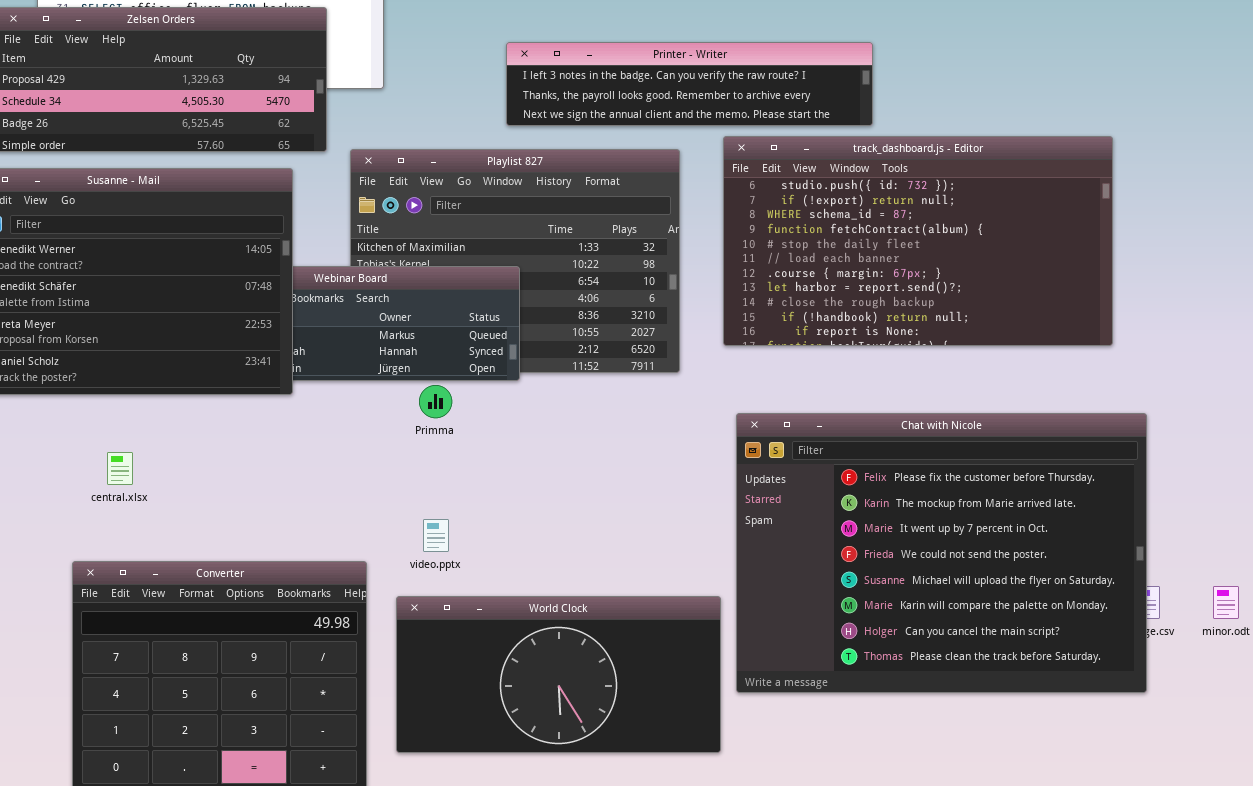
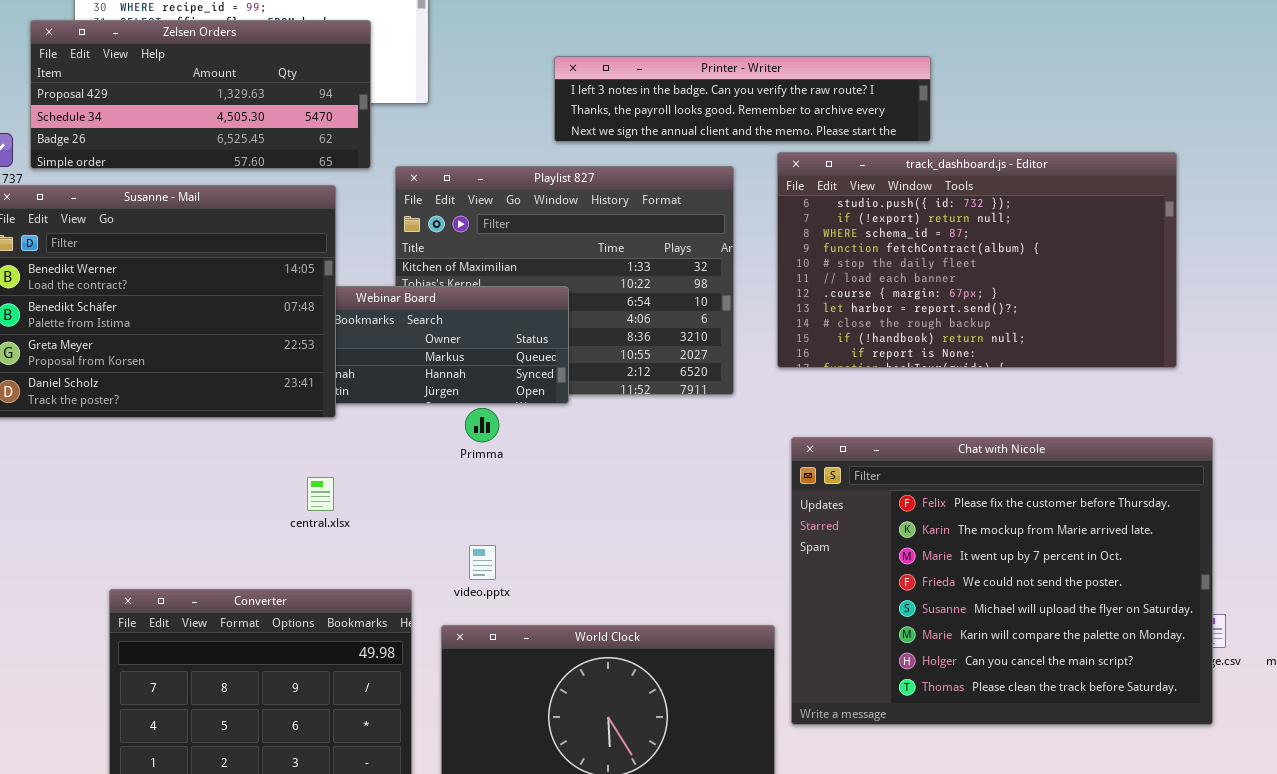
central.xlsx: [107,452,133,485] -> [307,477,334,511], moved

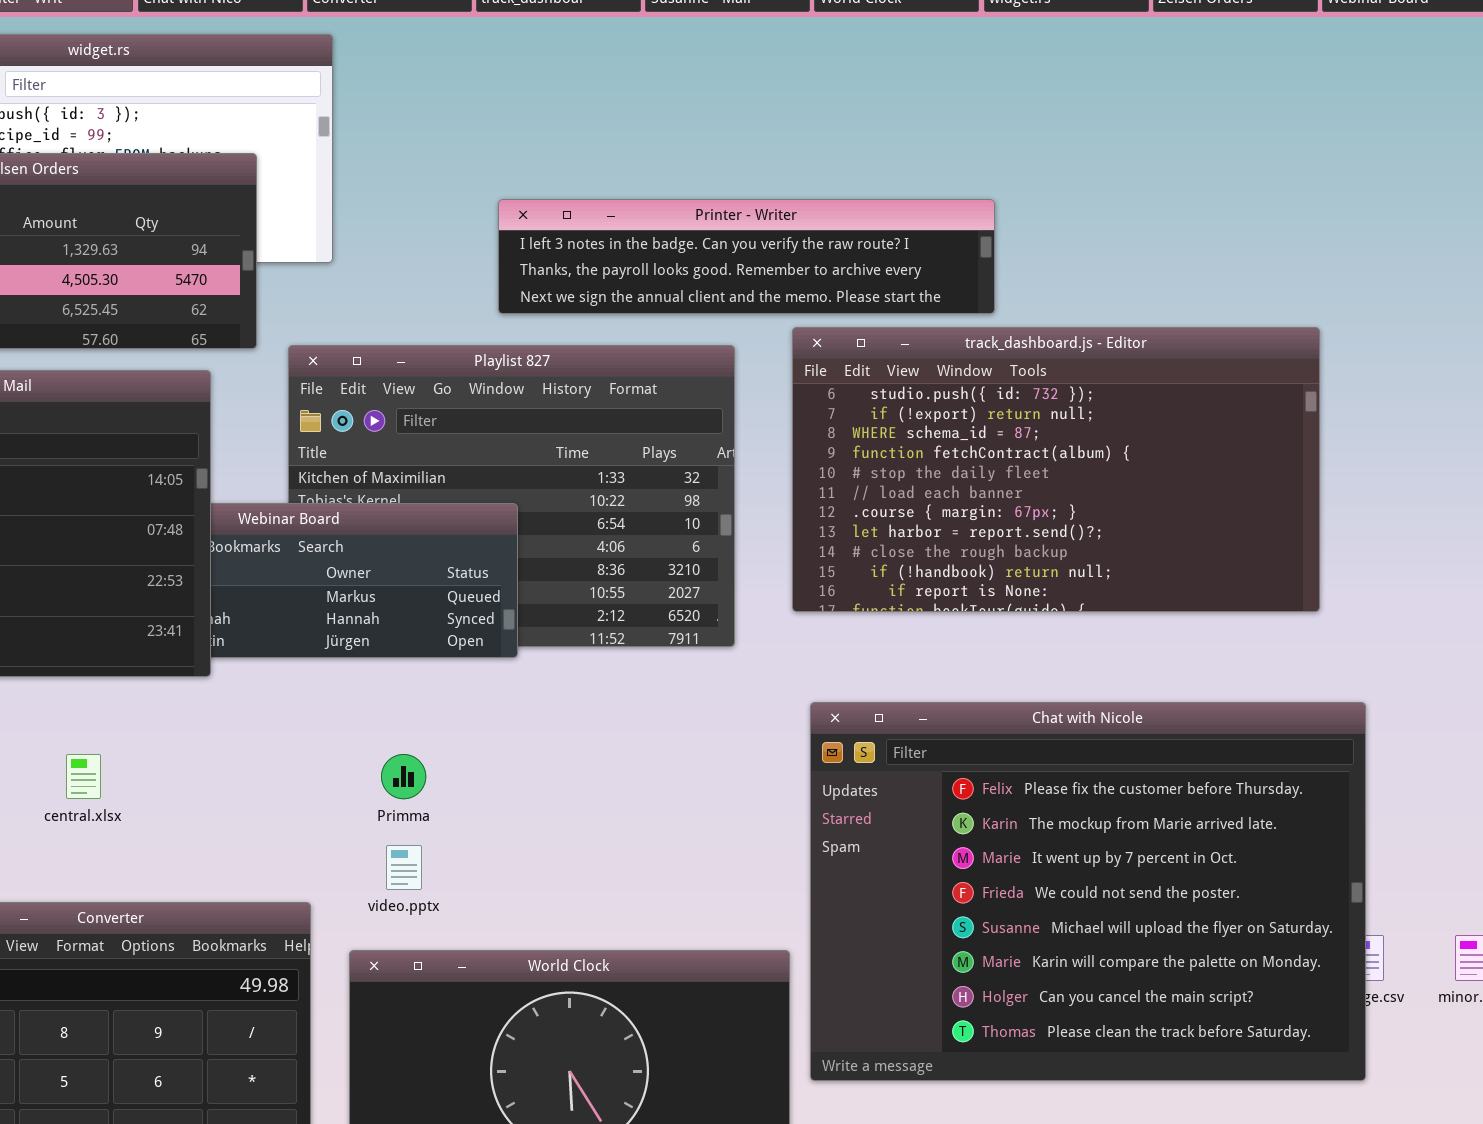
Primma: [465,408,499,442] -> [381,754,426,799], moved
central.xlsx: [307,477,334,511] -> [66,754,101,799], moved

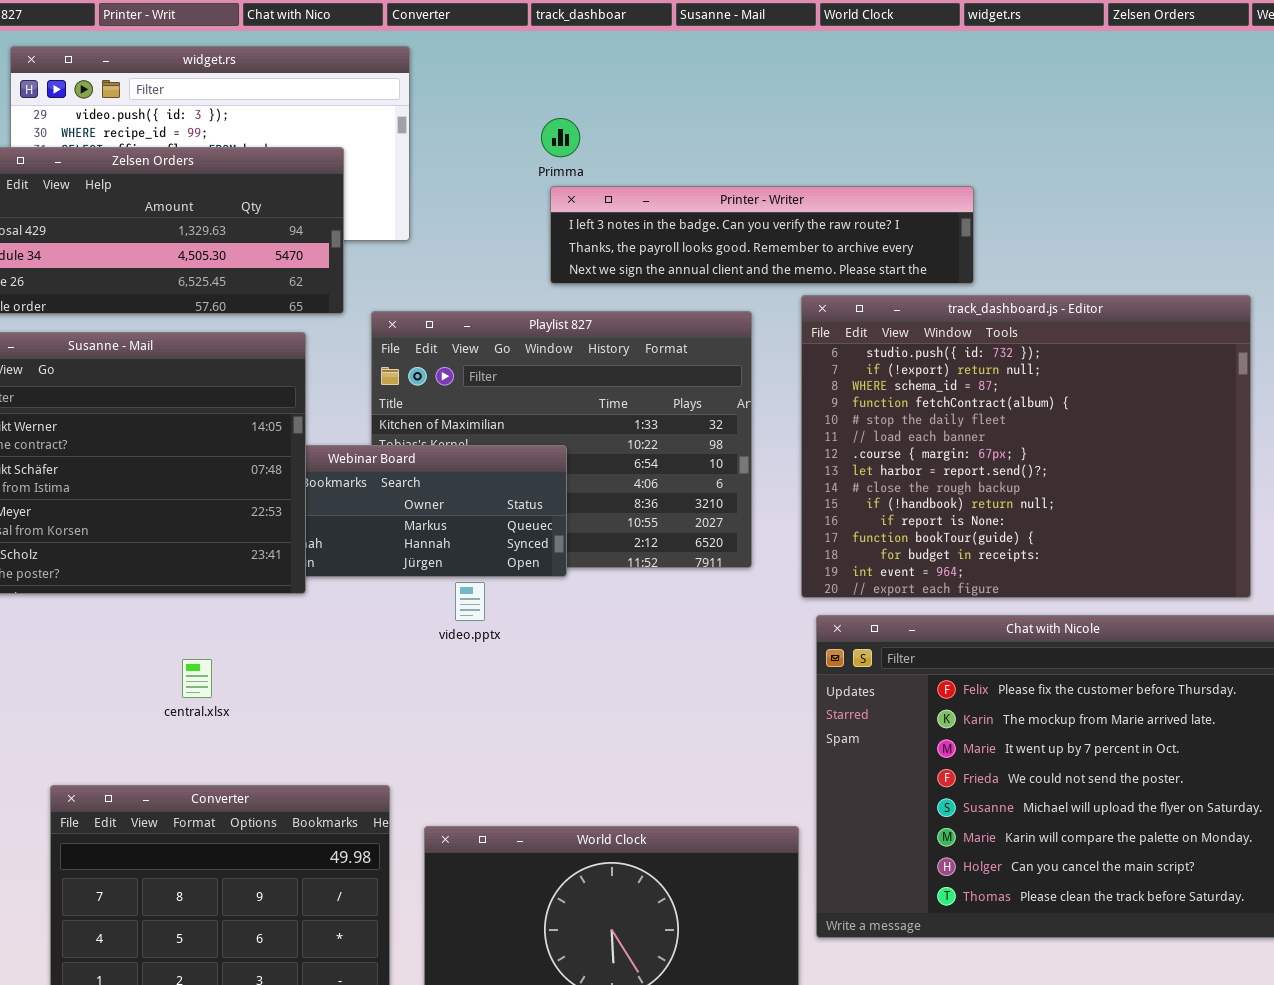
track_dashboard.js - Editor: [792,327,1320,612] -> [801,295,1251,598], resized
Primma: [381,754,426,799] -> [541,118,580,157], moved
video.pptx: [386,845,422,890] -> [455,582,485,621], moved

